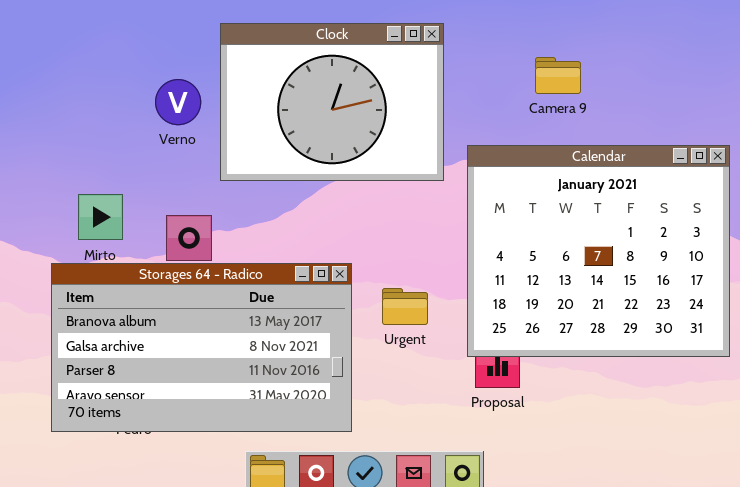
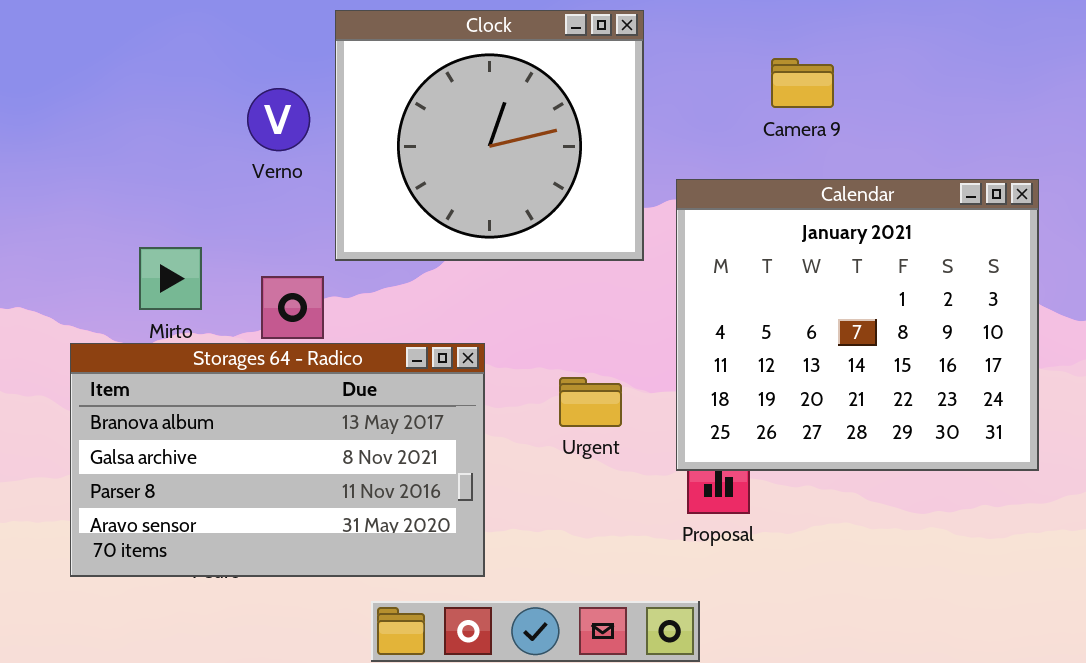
Clock: [220,23,444,181] -> [335,10,644,261], resized
Storages 64 - Radico: [51,263,352,432] -> [70,343,485,577], moved

